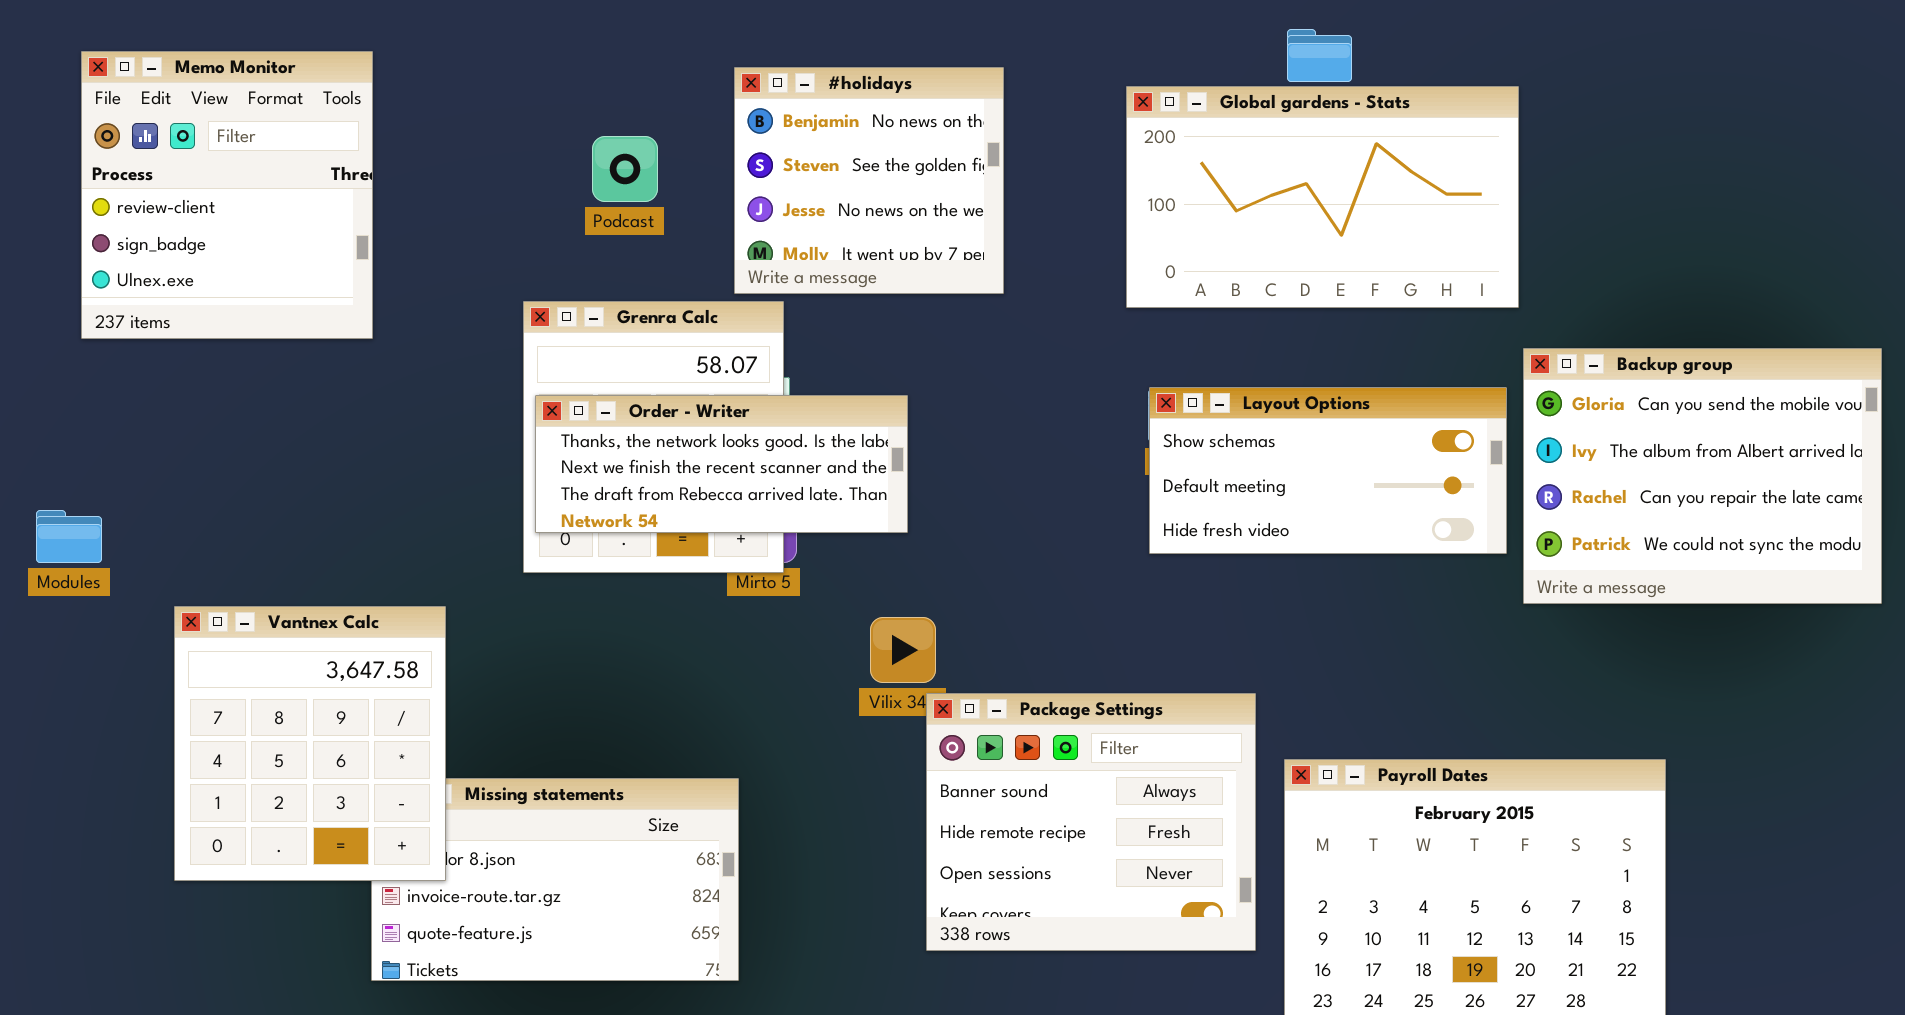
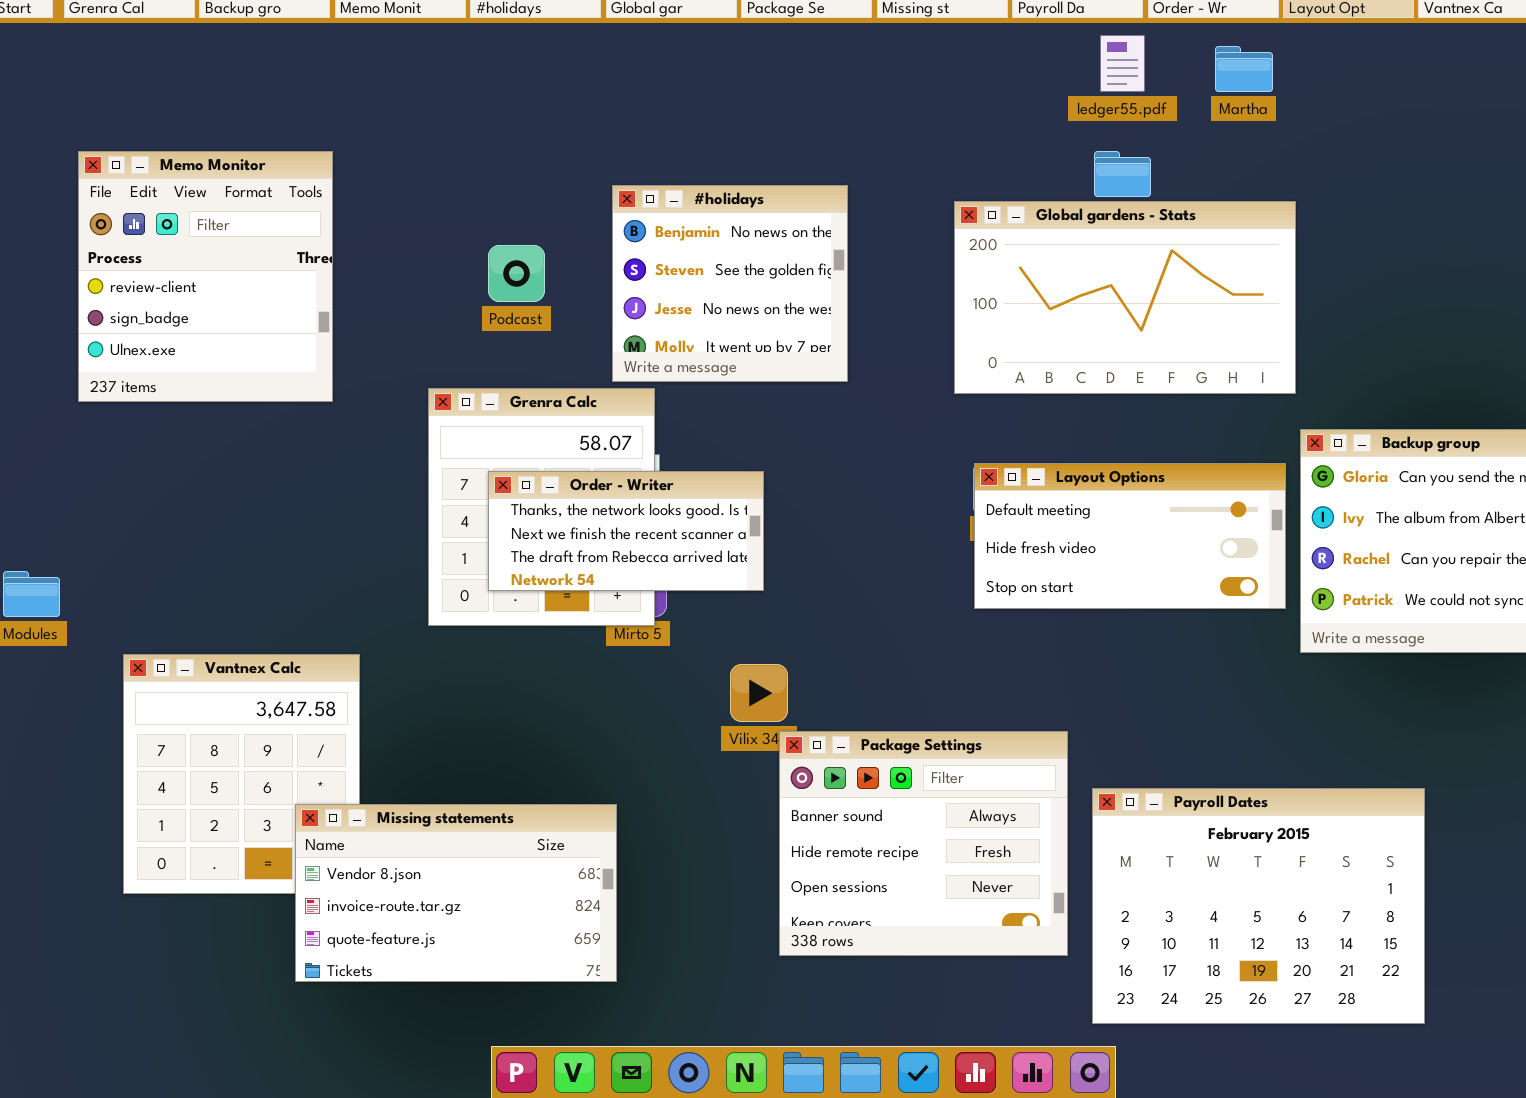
Memo Monitor: [81,51,373,339] -> [78,151,333,402], moved
Layout Options: [1149,387,1507,554] -> [974,463,1286,609], scrolled down 1 row
Order - Writer: [535,395,908,533] -> [488,471,764,591], resized
Missing statements: [371,778,739,981] -> [295,804,617,982], raised

